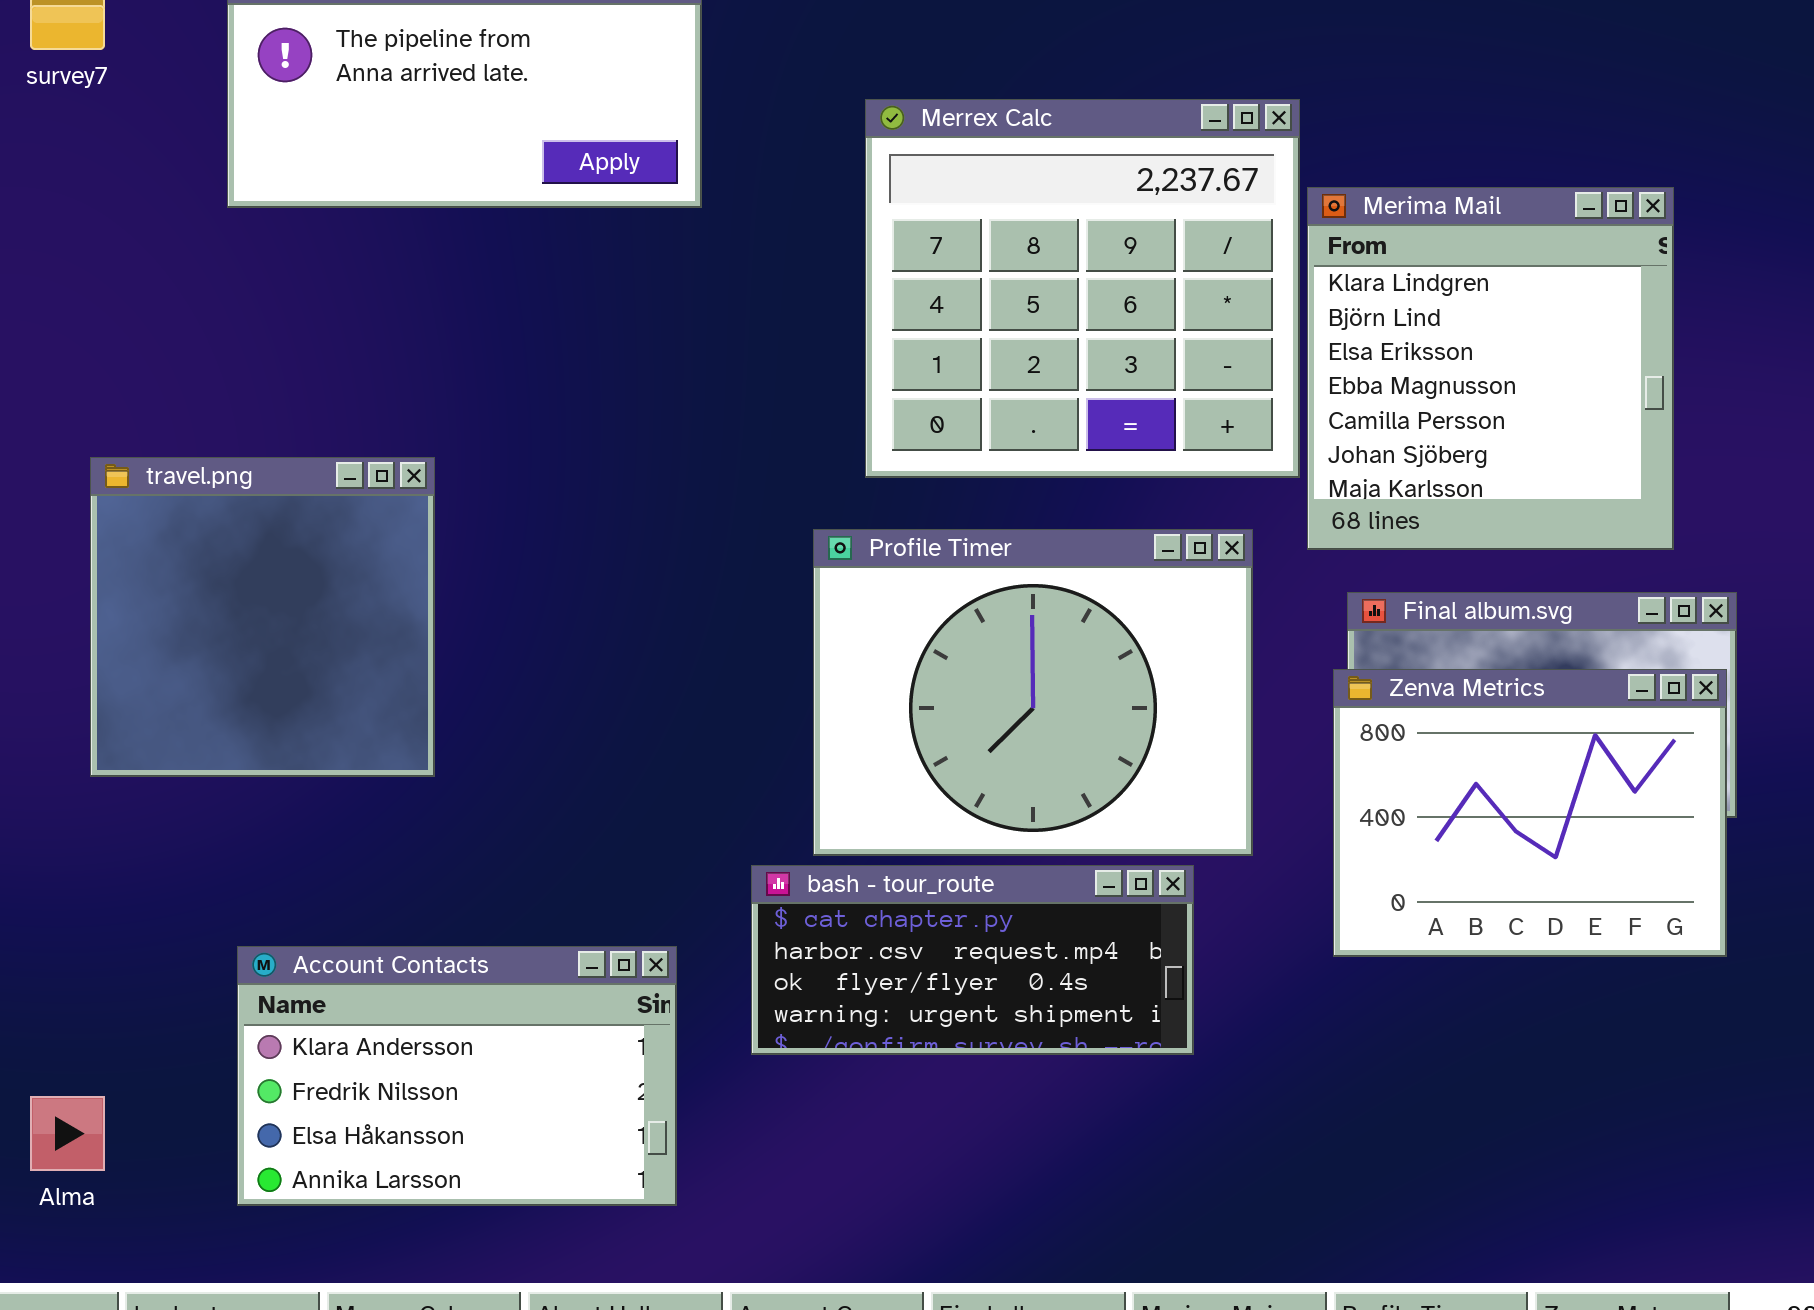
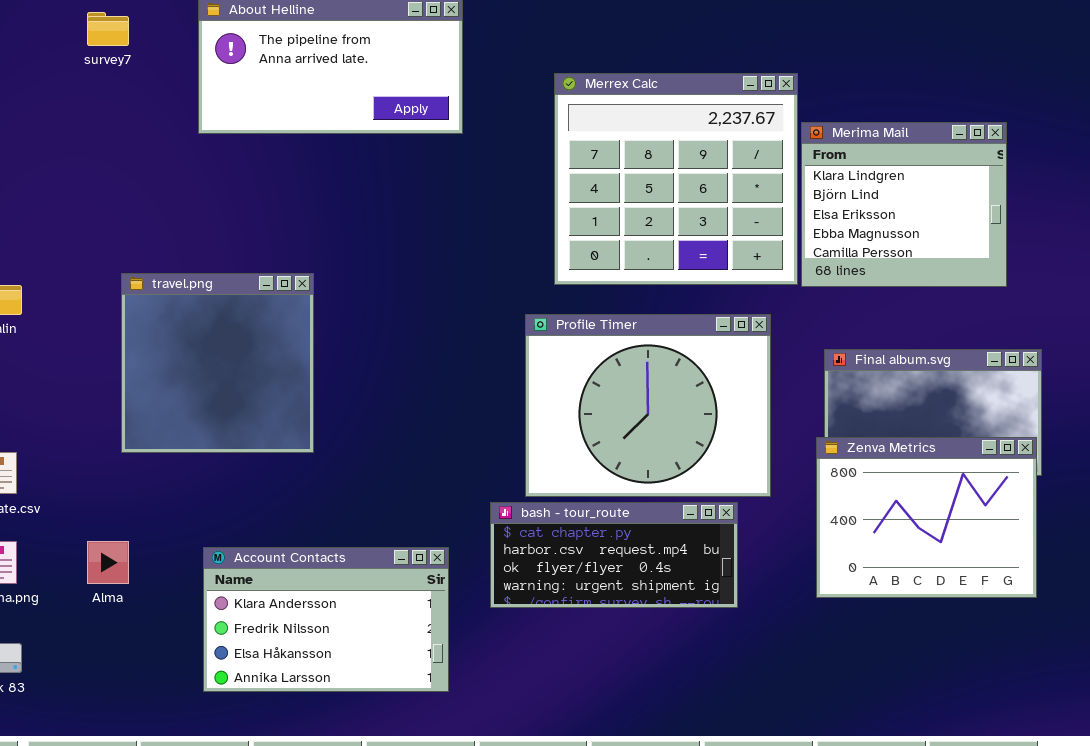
Merima Mail: [1307,187,1674,550] -> [801,122,1007,287], resized
Zenva Metrics: [1333,669,1727,957] -> [816,437,1037,598], moved
Alma: [30,1096,105,1171] -> [87,541,129,584], moved

